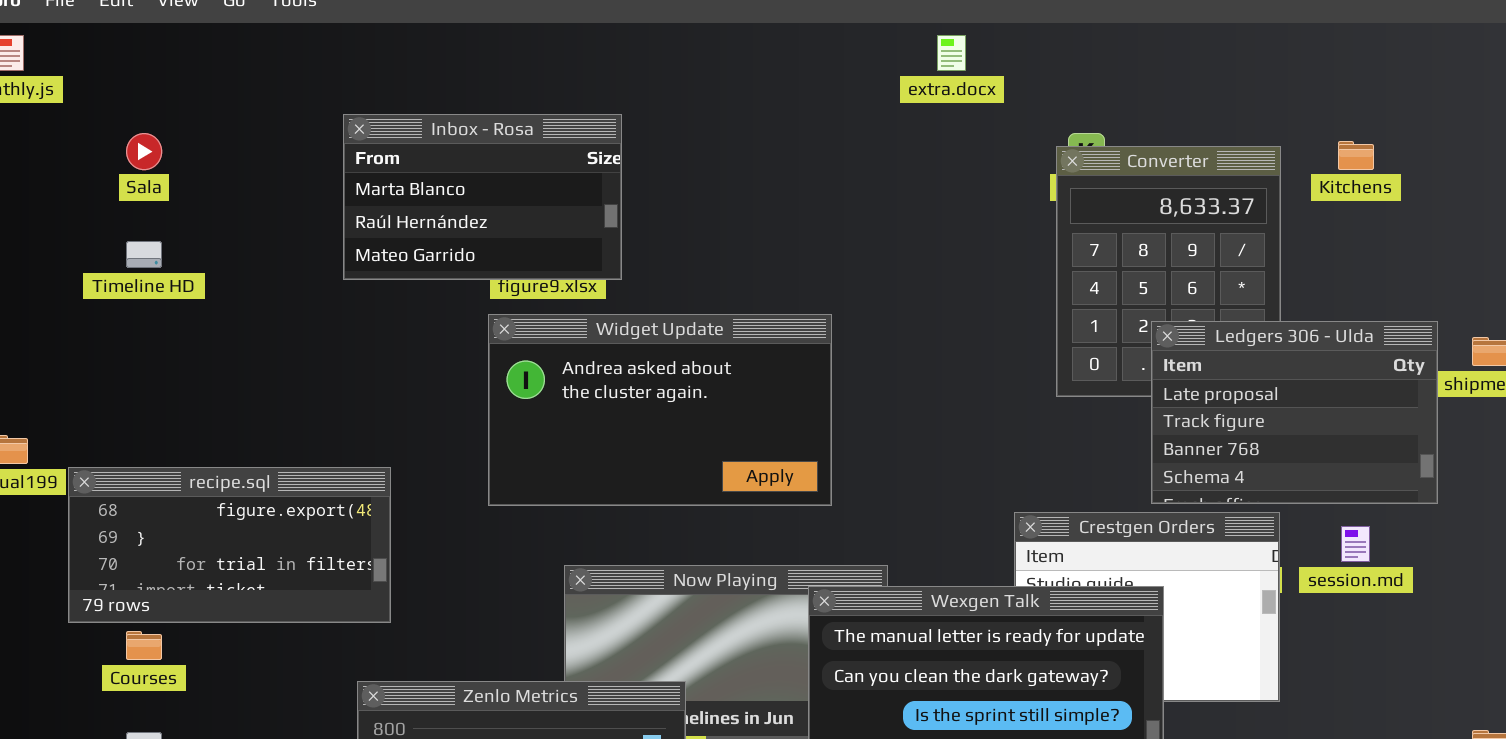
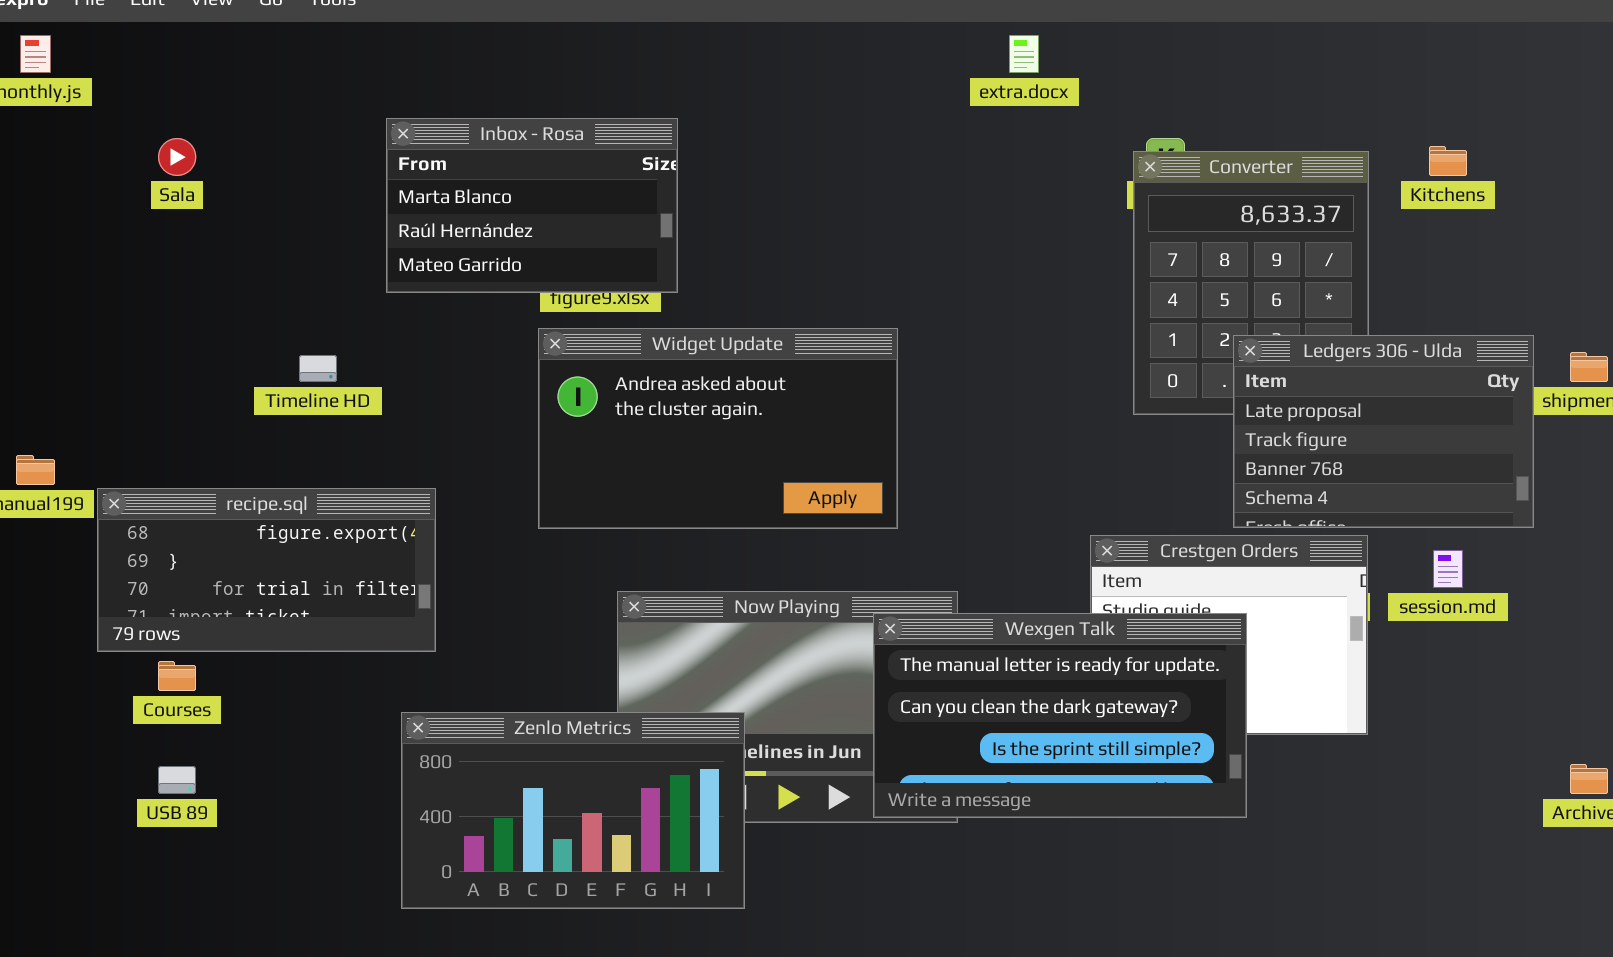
Timeline HD: [126,241,162,268] -> [299,355,337,382], moved

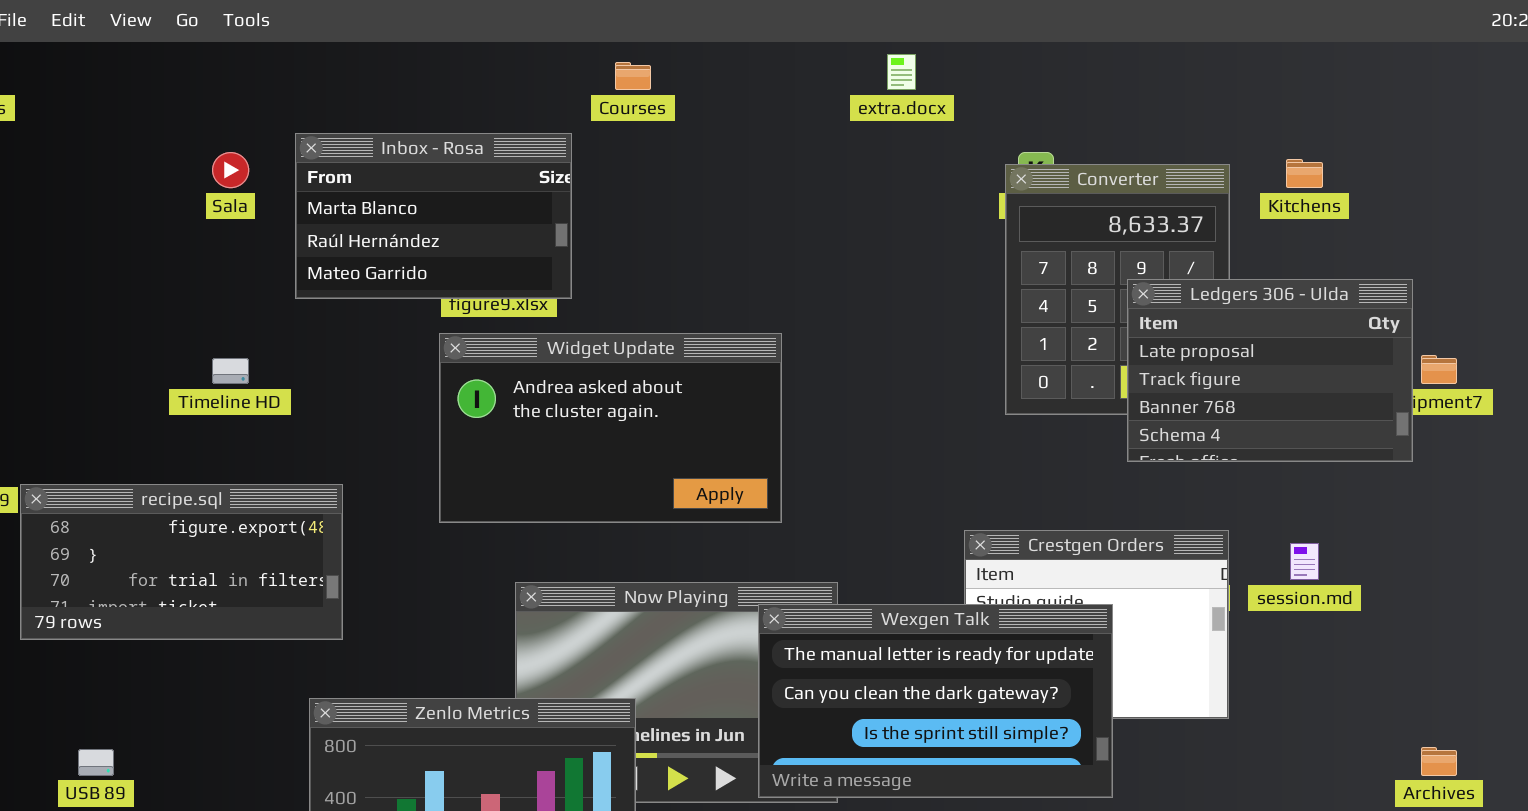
Sala: [158,138,196,176] -> [212,152,249,188], moved
Ledgers 306 - Ulda: [1233,335,1534,528] -> [1127,279,1413,462], moved
Courses: [158,661,196,691] -> [615,62,651,90], moved

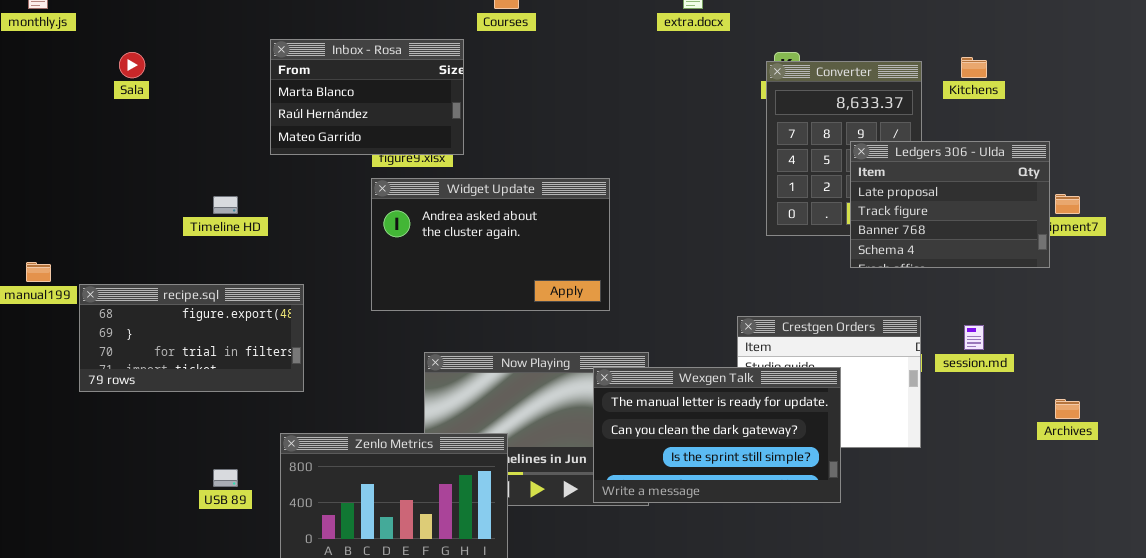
Sala: [212,152,249,188] -> [119,52,145,78], moved
Archives: [1421,747,1457,776] -> [1055,399,1080,419], moved
USB 89: [78,749,114,776] -> [213,469,238,487], moved

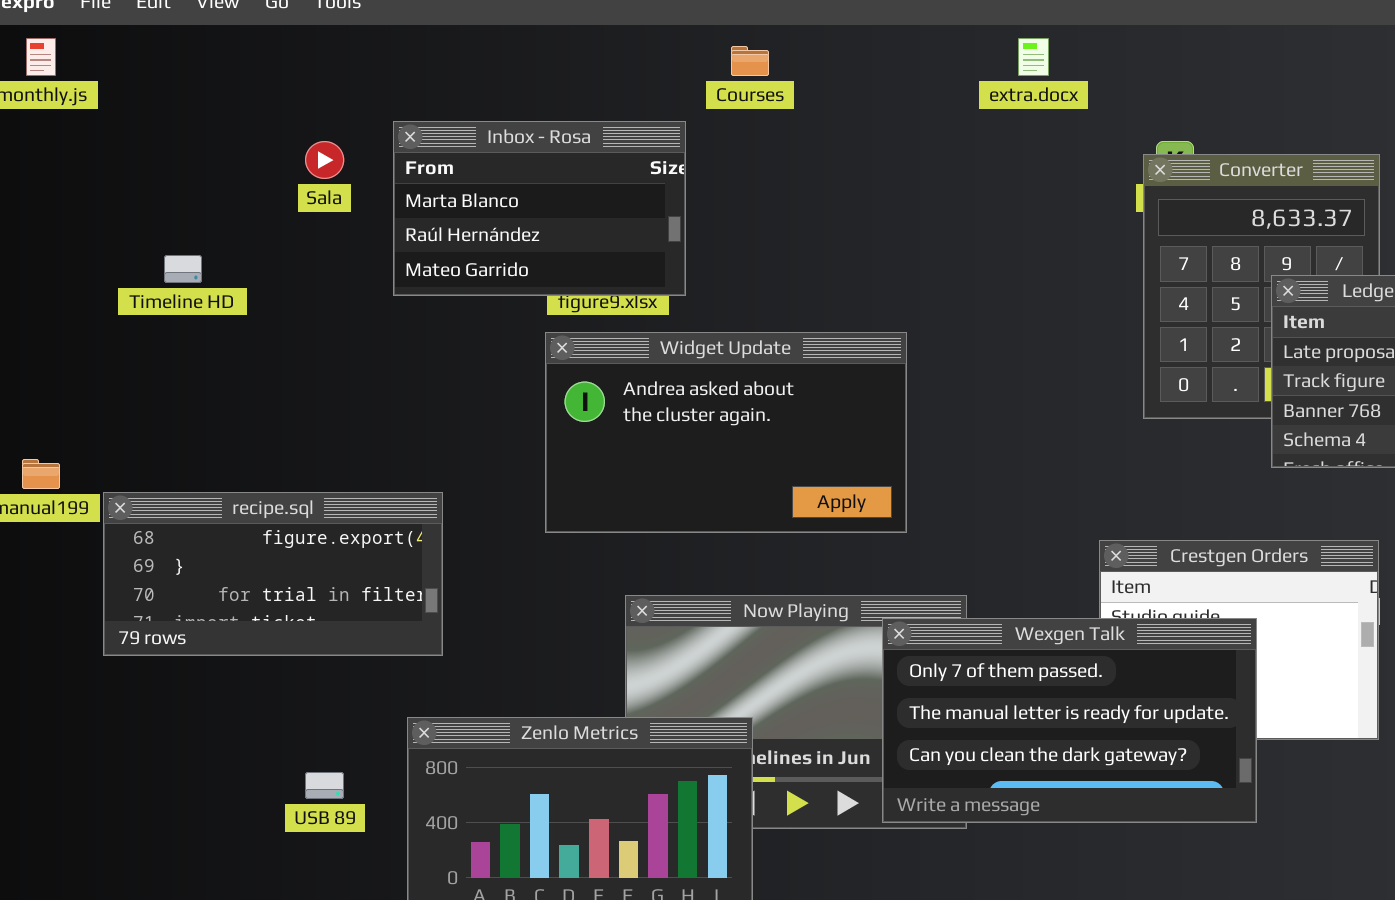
Sala: [119,52,145,78] -> [305,141,344,179], moved
Timeline HD: [213,196,238,214] -> [164,255,202,283], moved
Wexgen Talk: [593,367,841,503] -> [882,618,1257,823], scrolled up 1 row

